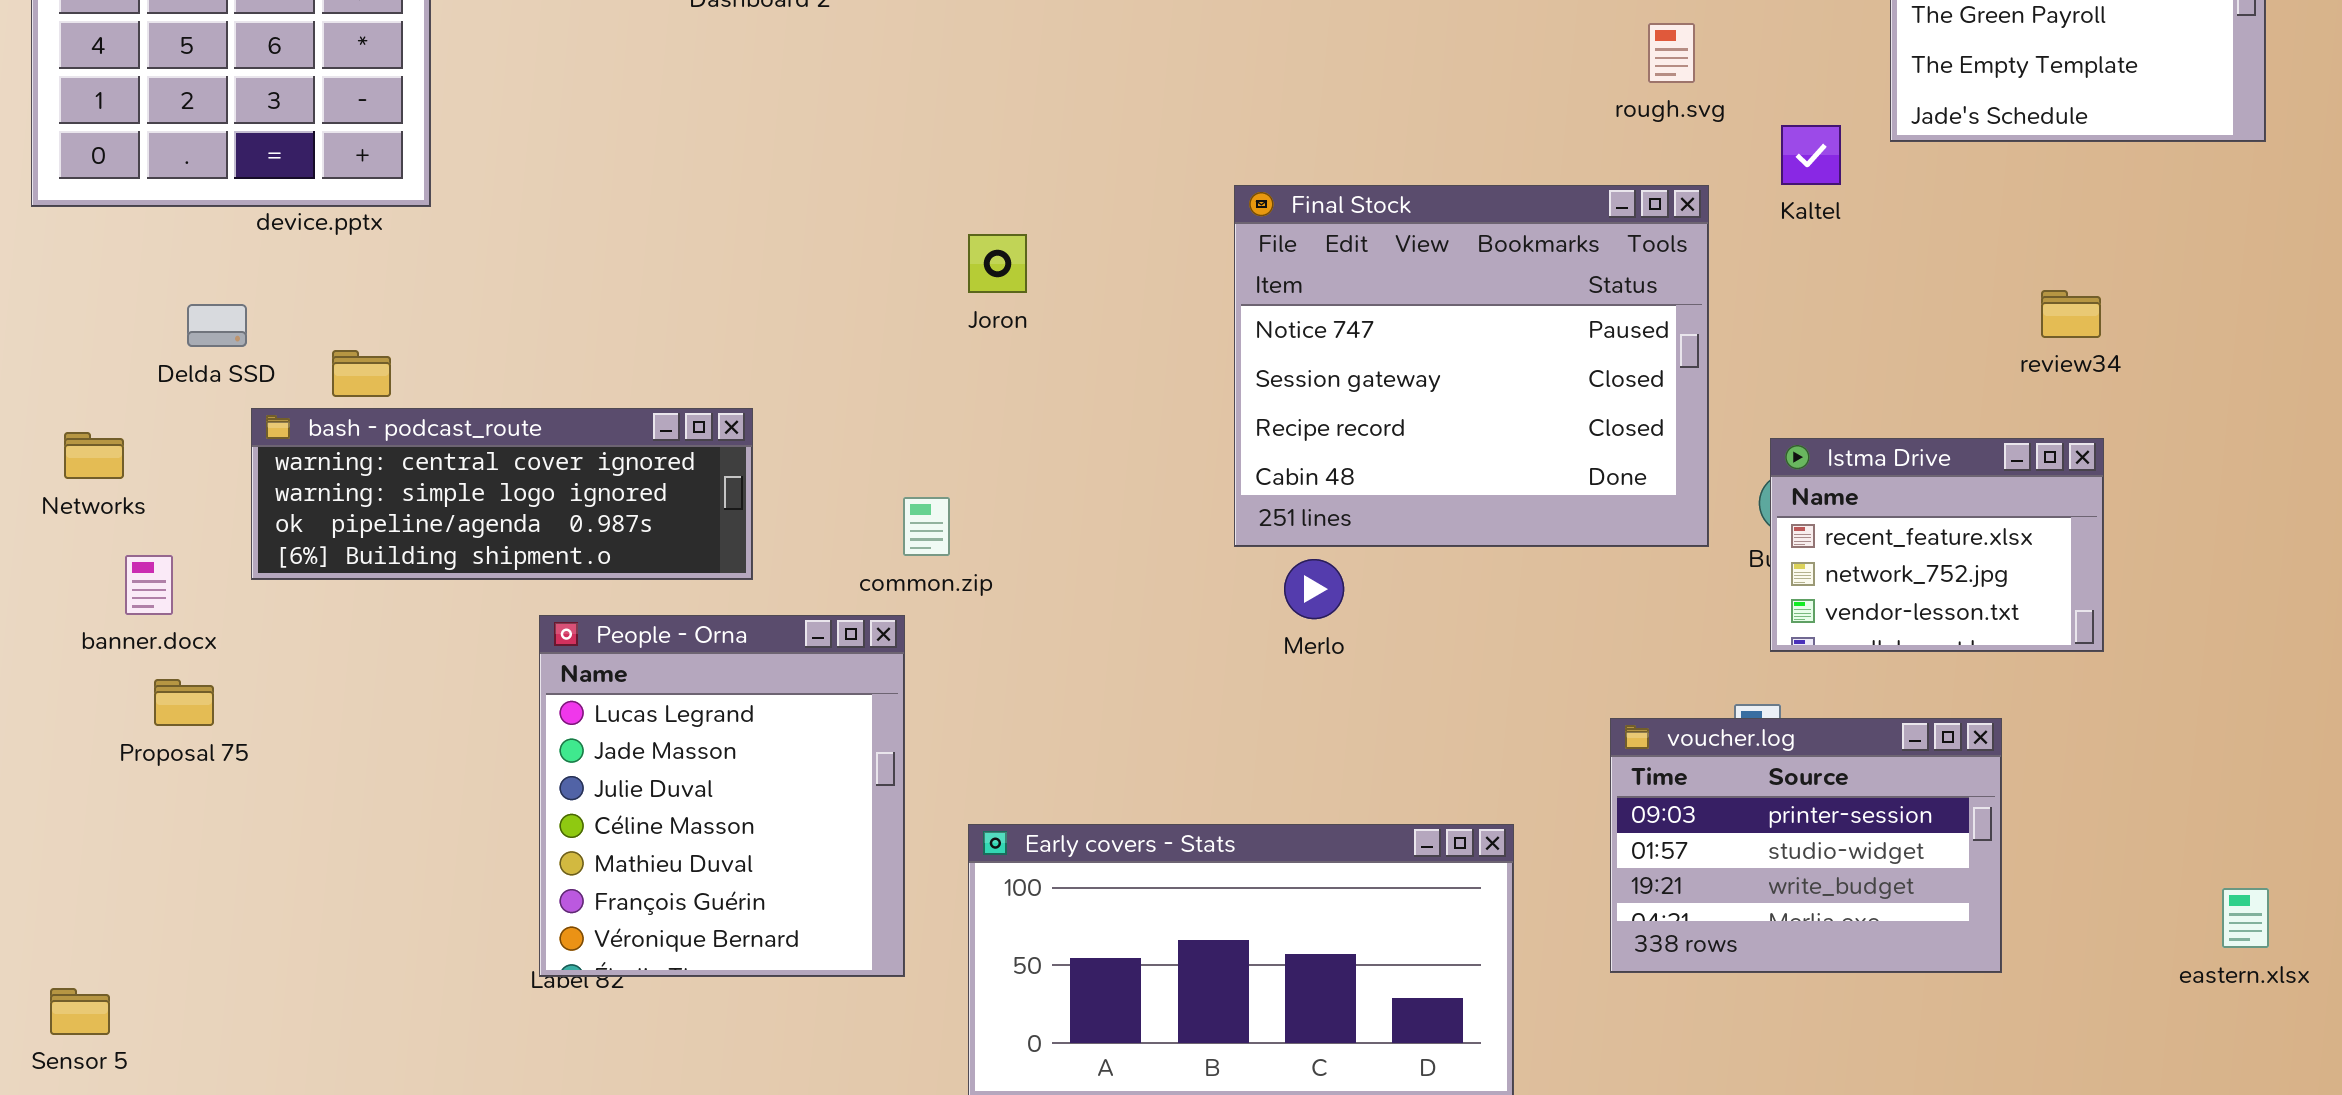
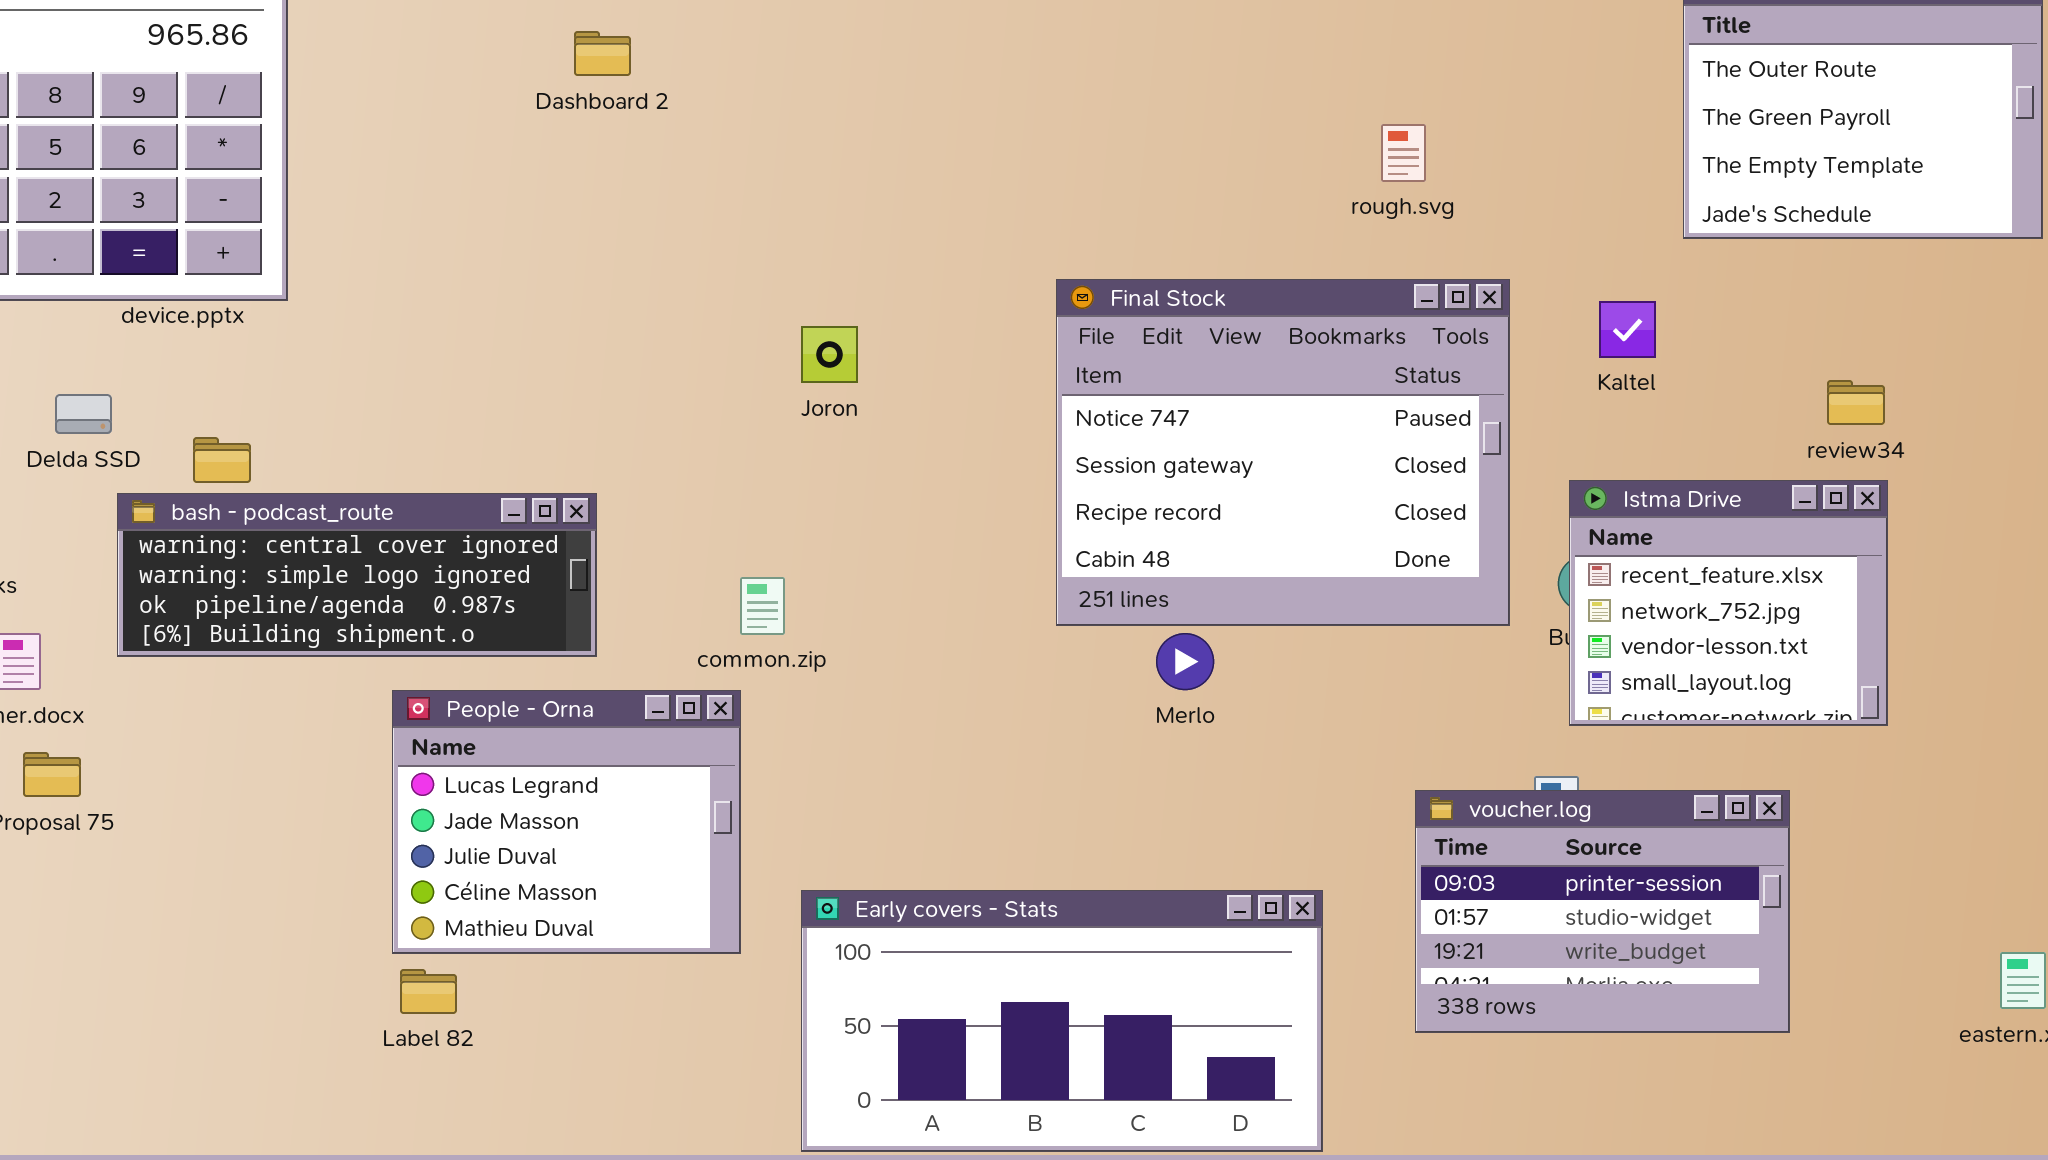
rough.svg: [1648,23,1695,83] -> [1381,124,1426,182], moved
Kaltel: [1781,125,1841,185] -> [1599,301,1656,358], moved
Istma Drive: [1770,438,2104,652] -> [1569,480,1888,726], resized
Merlo: [1284,559,1344,619] -> [1156,633,1214,690], moved
People - Orna: [539,615,905,977] -> [392,690,741,954], resized

